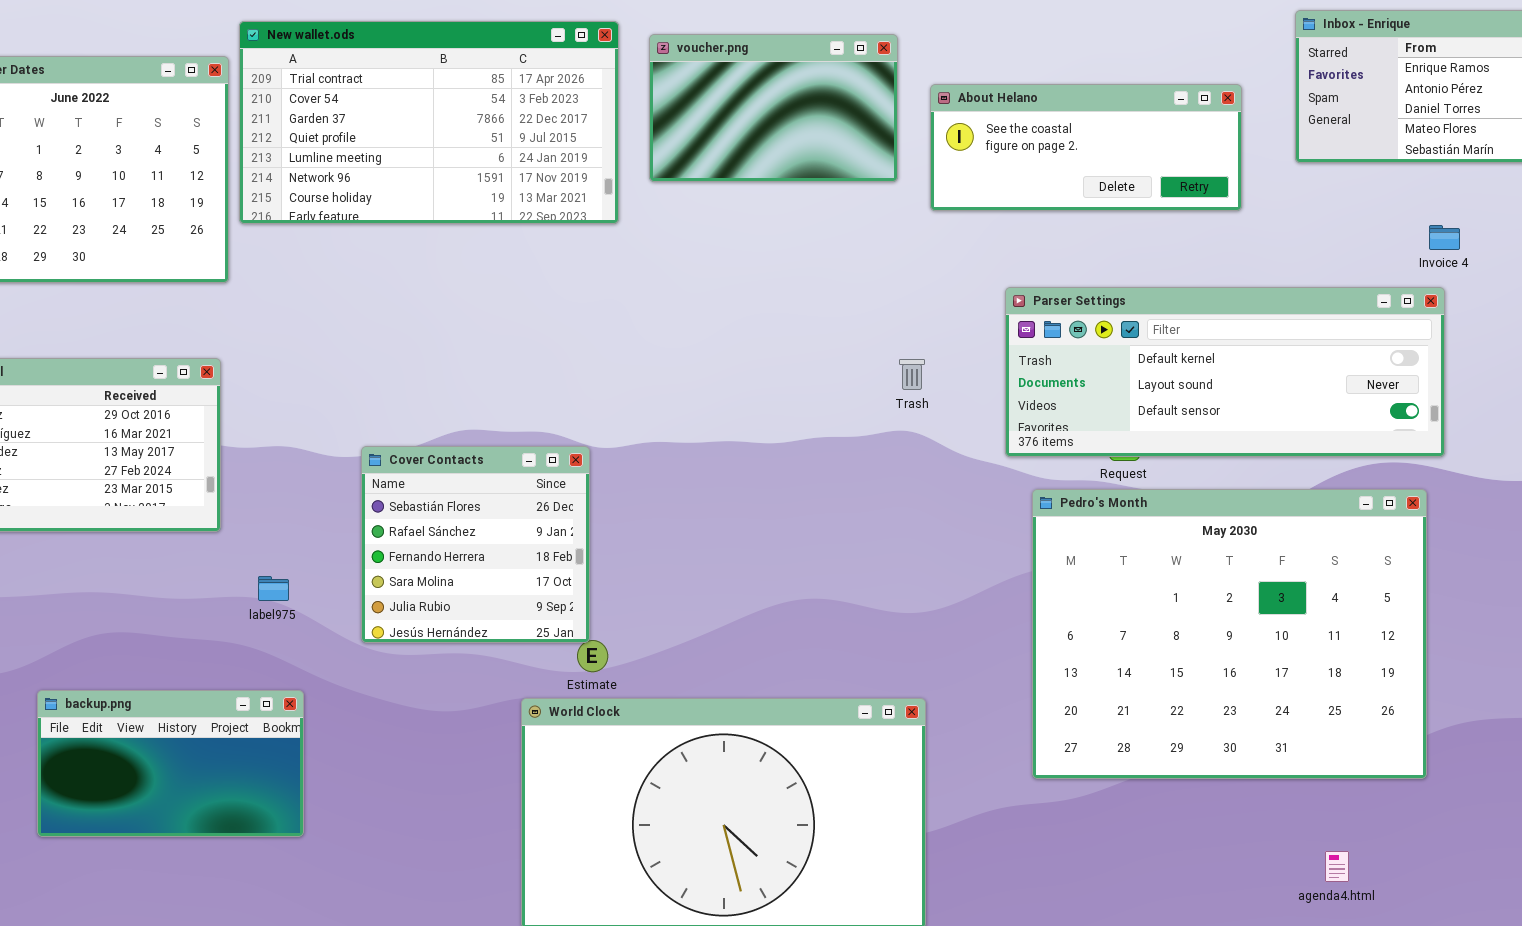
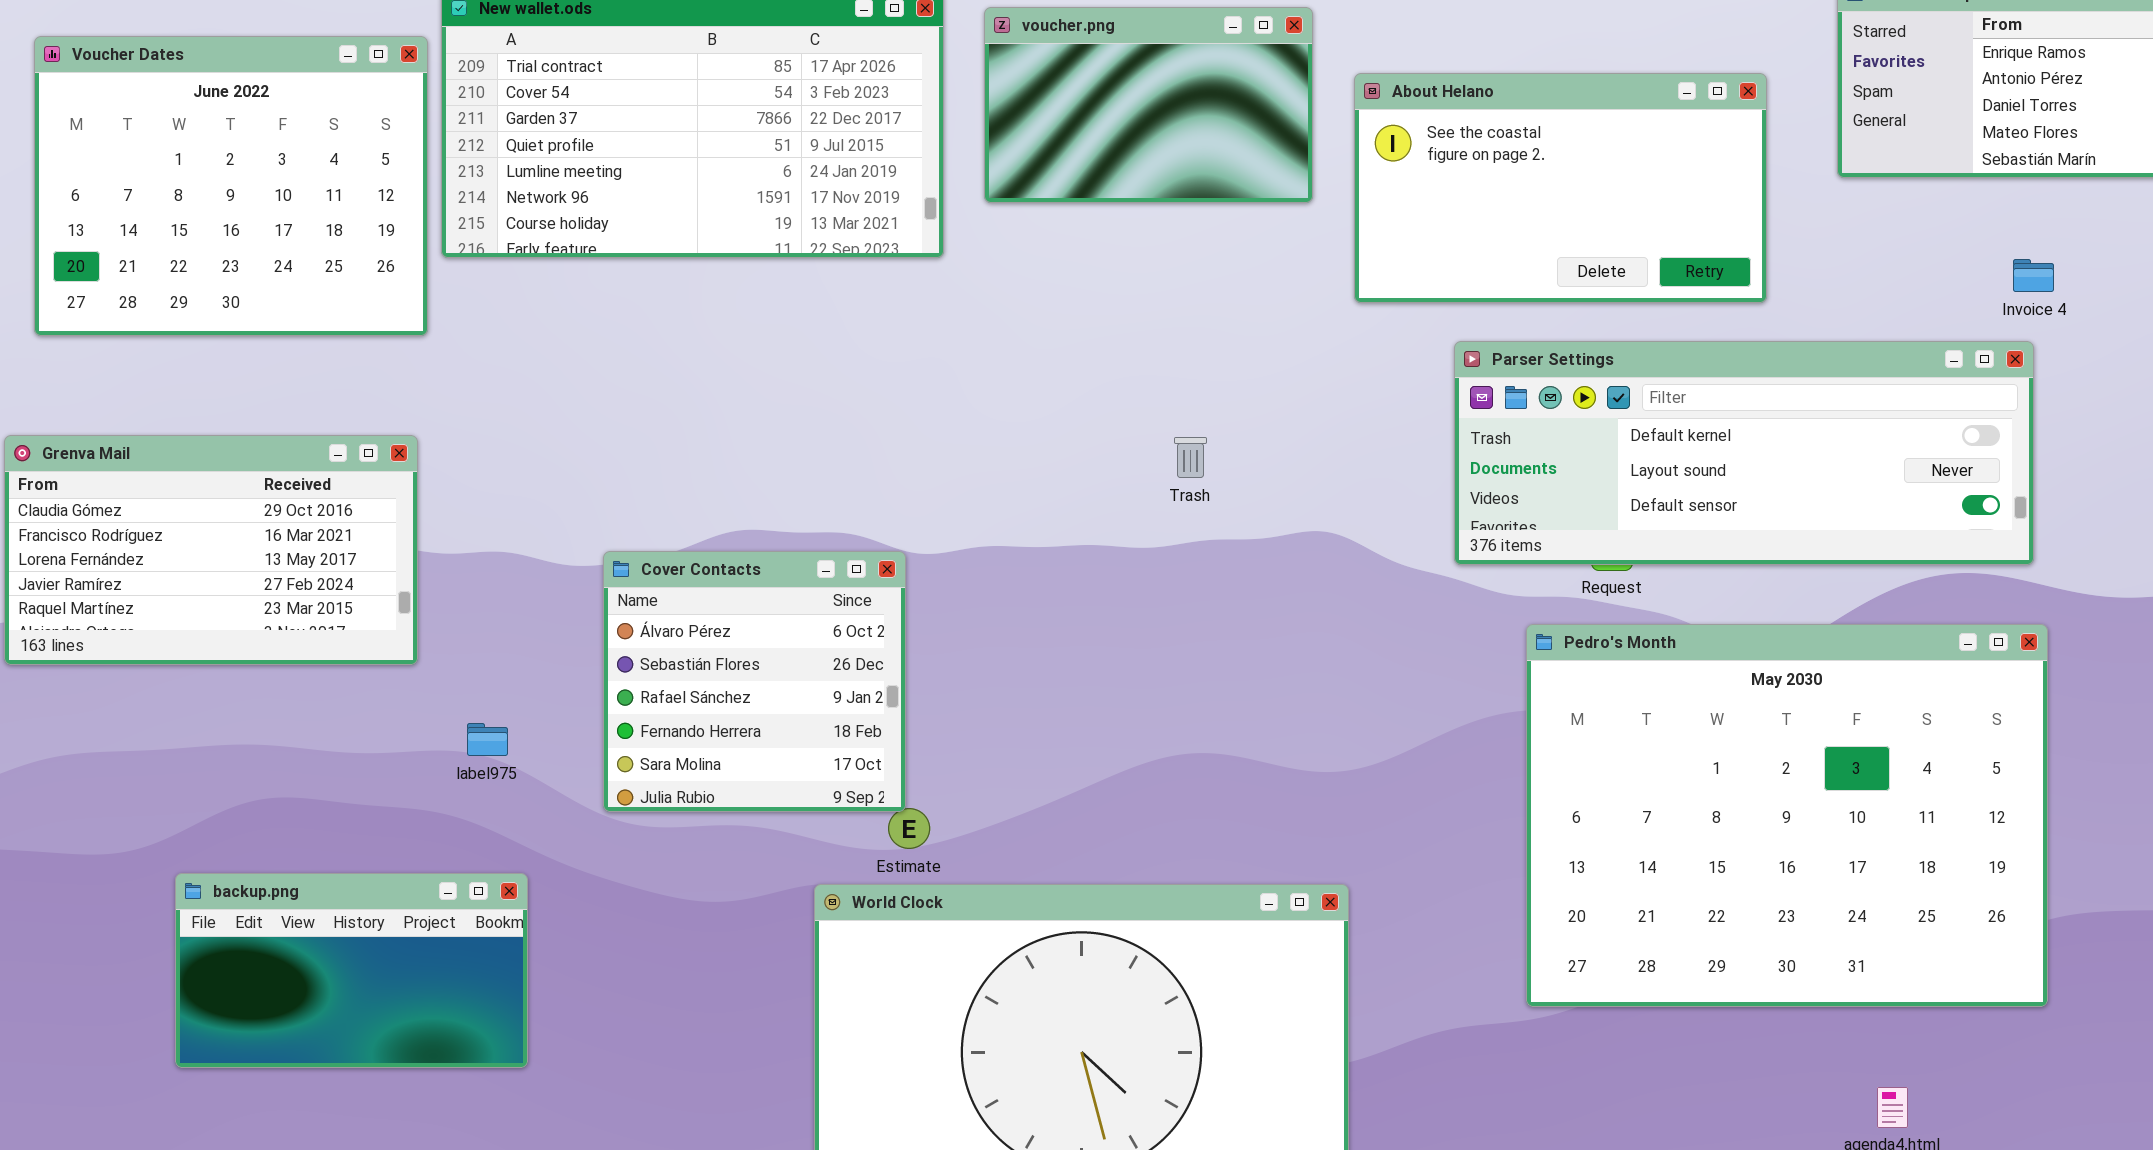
About Helano: [930,84,1242,211] -> [1354,73,1767,303], resized
Trash: [899,359,925,390] -> [1174,437,1207,478], moved
Cover Contacts: [361,446,590,643] -> [603,551,906,812], scrolled up 1 row
Pedro's Month: [1032,489,1427,779] -> [1526,624,2048,1007], moved

